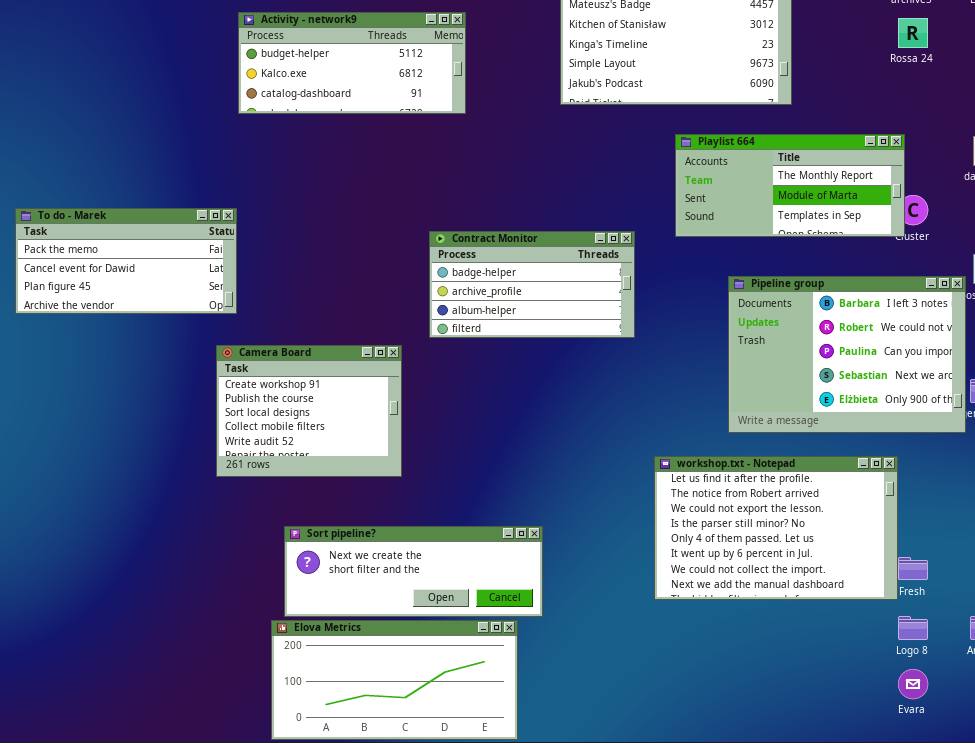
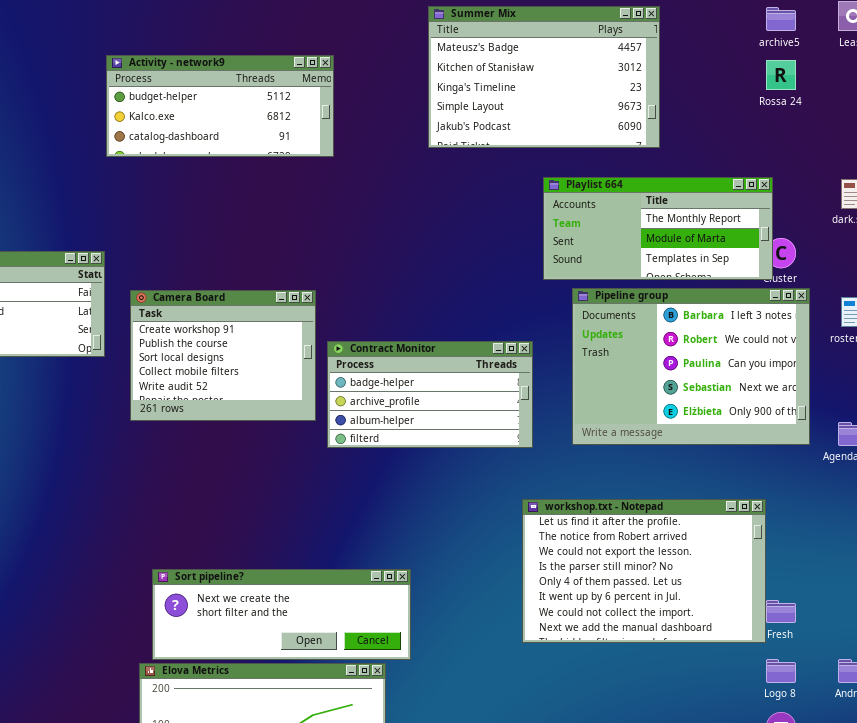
Contract Monitor: [429,231,635,338] -> [327,341,533,448], moved
Pipeline group: [728,276,966,433] -> [572,288,810,445], moved
Camera Board: [216,345,402,477] -> [130,290,316,421], moved

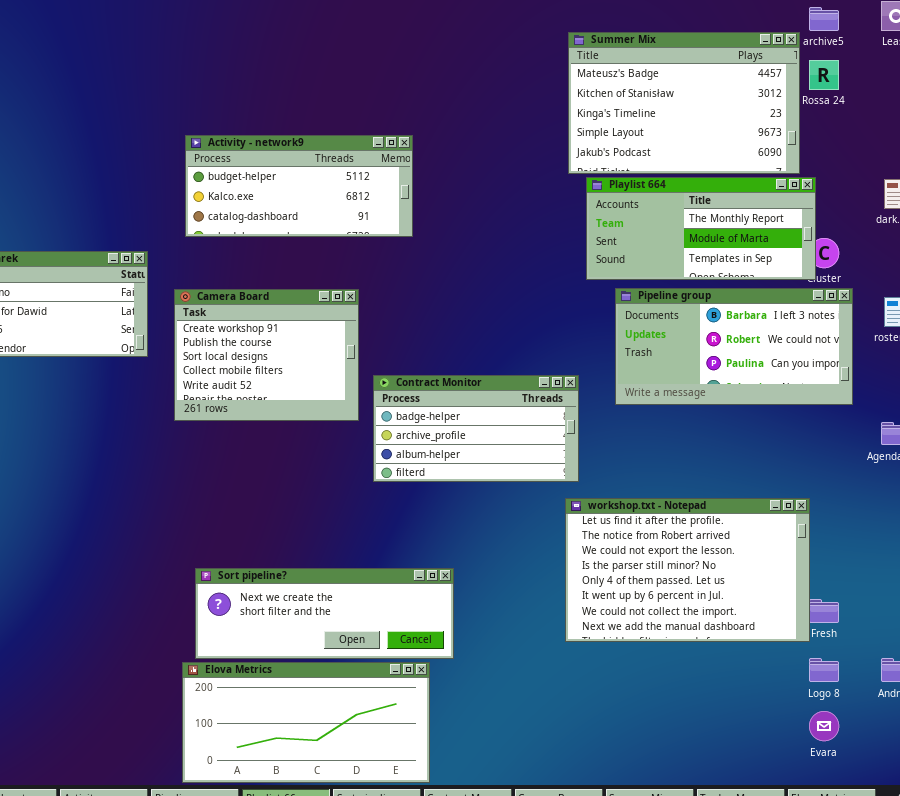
Summer Mix: [428,6,660,148] -> [568,32,800,174], moved
Activity - network9: [106,55,334,157] -> [185,135,413,237], moved
Pipeline group: [572,288,810,445] -> [615,288,853,405], resized
Contract Monitor: [327,341,533,448] -> [373,375,579,482], moved

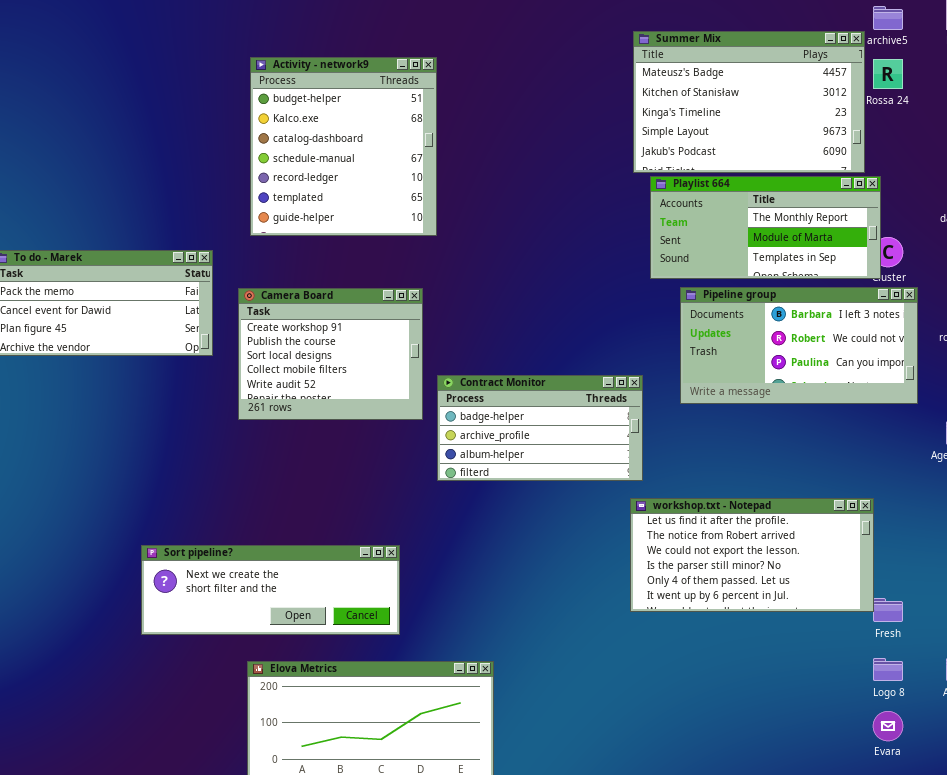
Activity - network9: [185,135,413,237] -> [250,57,437,236], resized
workshop.txt - Notepad: [565,498,810,642] -> [630,498,874,612], resized
Sort pipeline?: [195,568,454,659] -> [141,545,400,635], moved

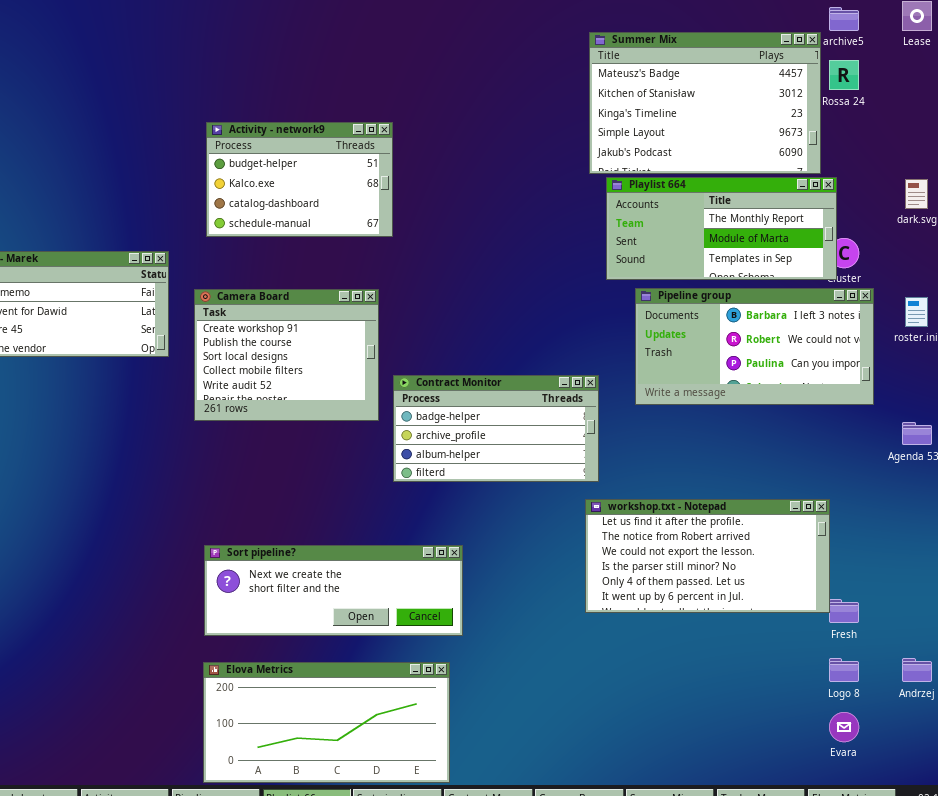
Activity - network9: [250,57,437,236] -> [206,122,393,237], resized
Sort pipeline?: [141,545,400,635] -> [204,545,463,636], moved

